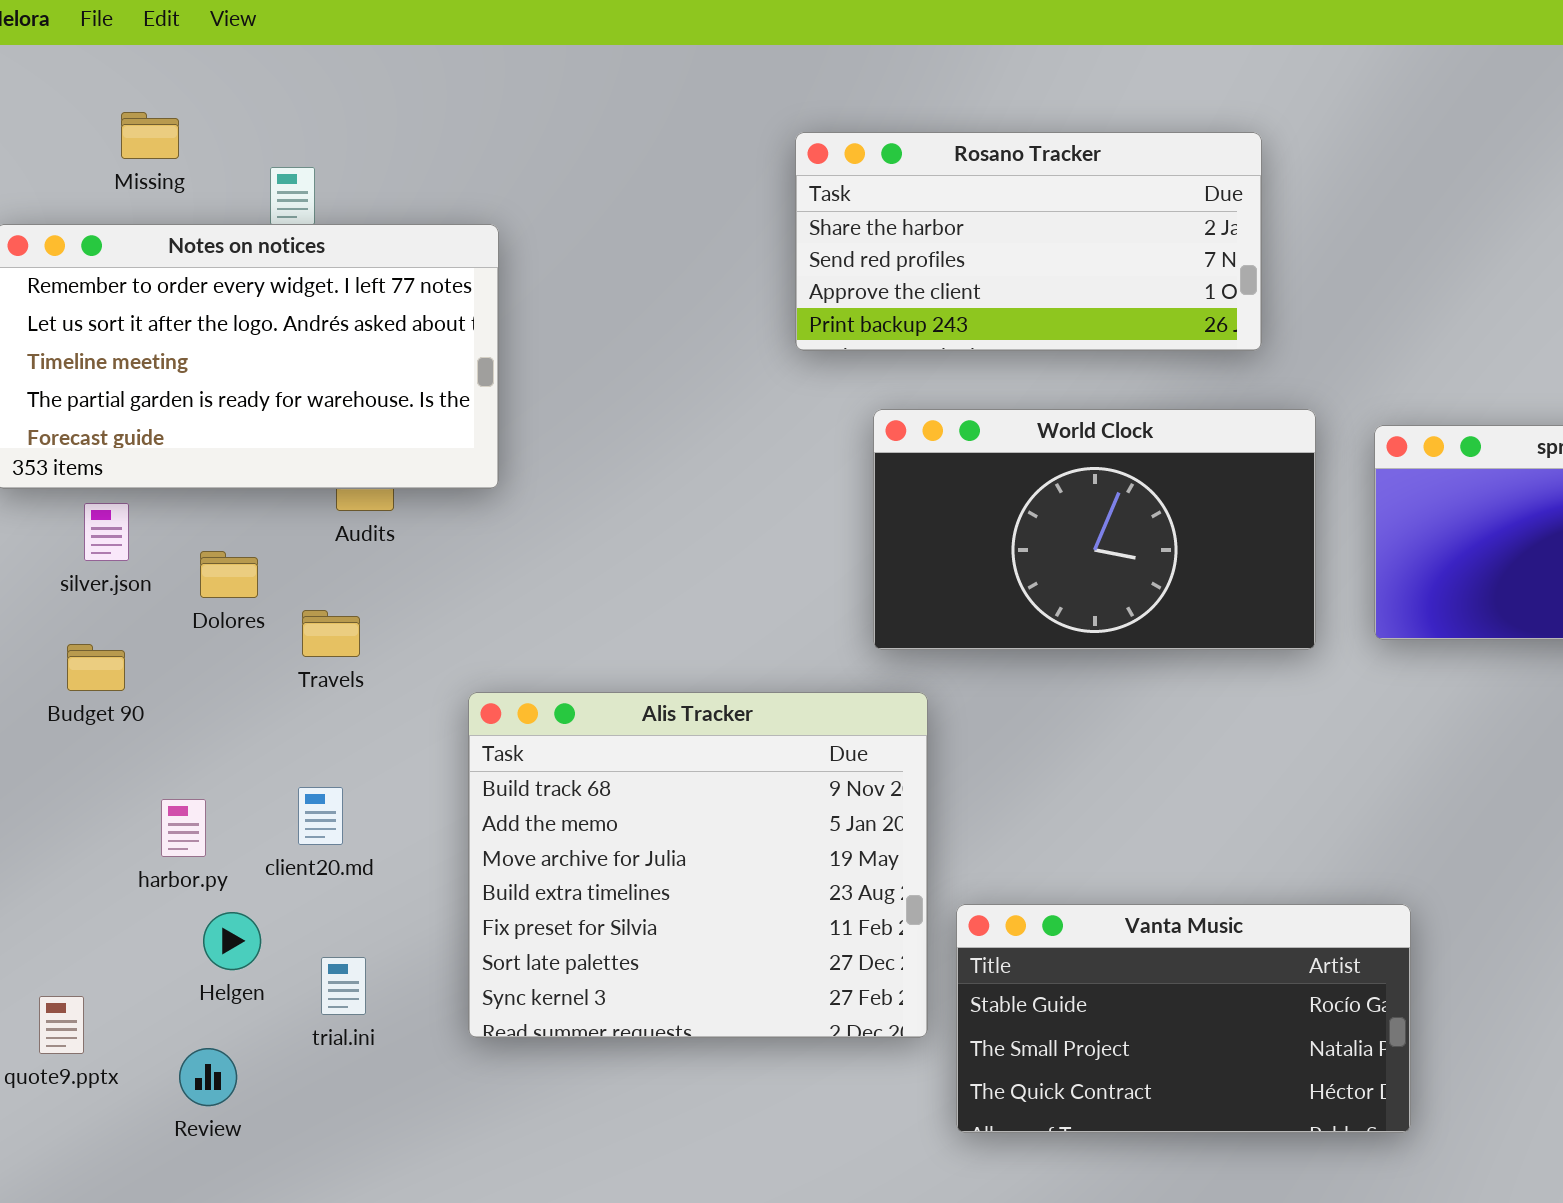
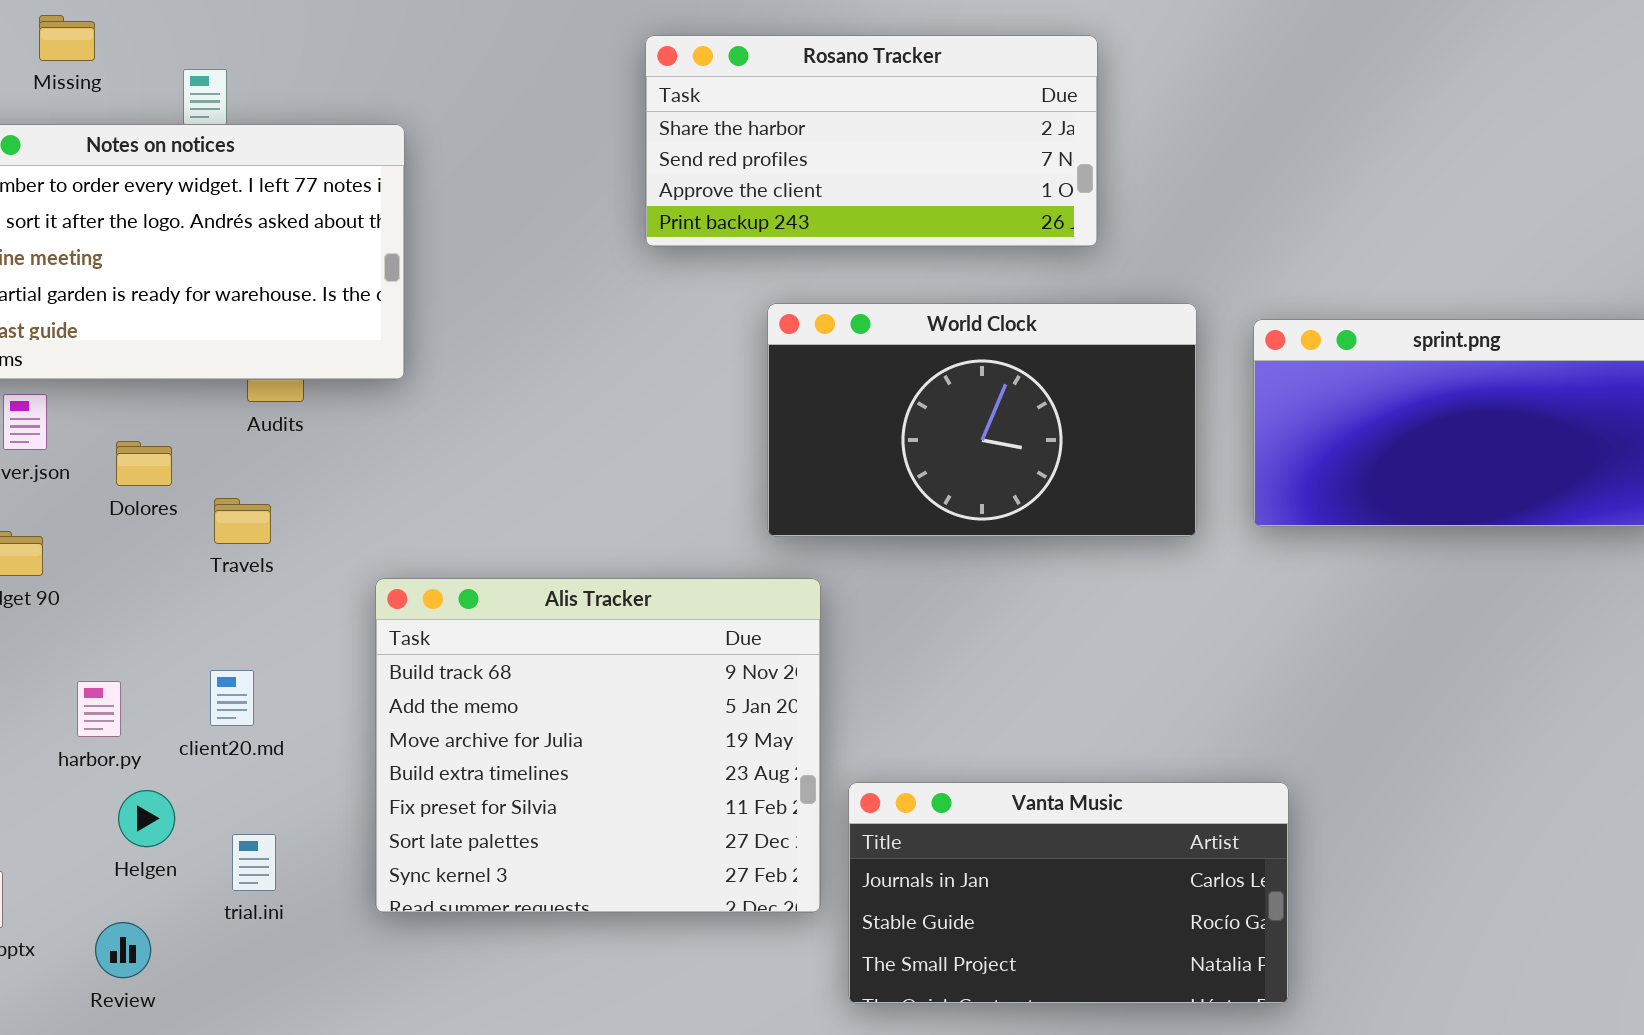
Rosano Tracker: [795,132,1262,351] -> [645,35,1098,247], moved
Vanta Music: [956,904,1411,1133] -> [848,782,1289,1004], scrolled up 1 row

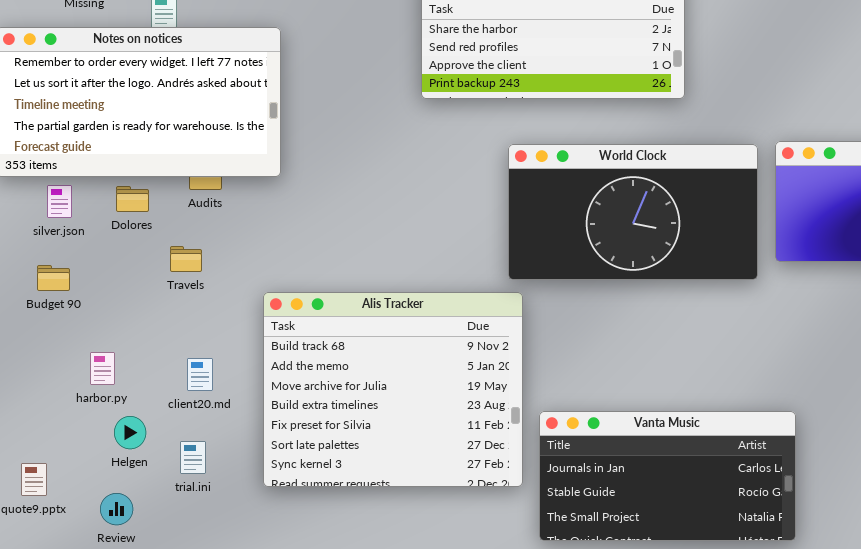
World Clock: [767,303,1197,537] -> [508,144,758,280], moved
Dolores: [116,441,172,486] -> [116,186,149,212], moved
client20.md: [210,670,254,726] -> [187,358,213,391], moved

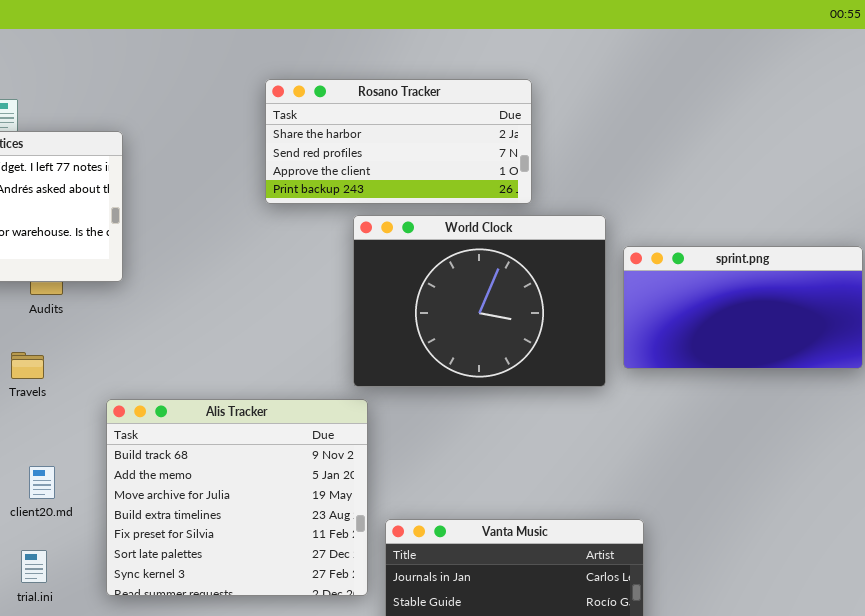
World Clock: [508,144,758,280] -> [353,215,606,387], resized

